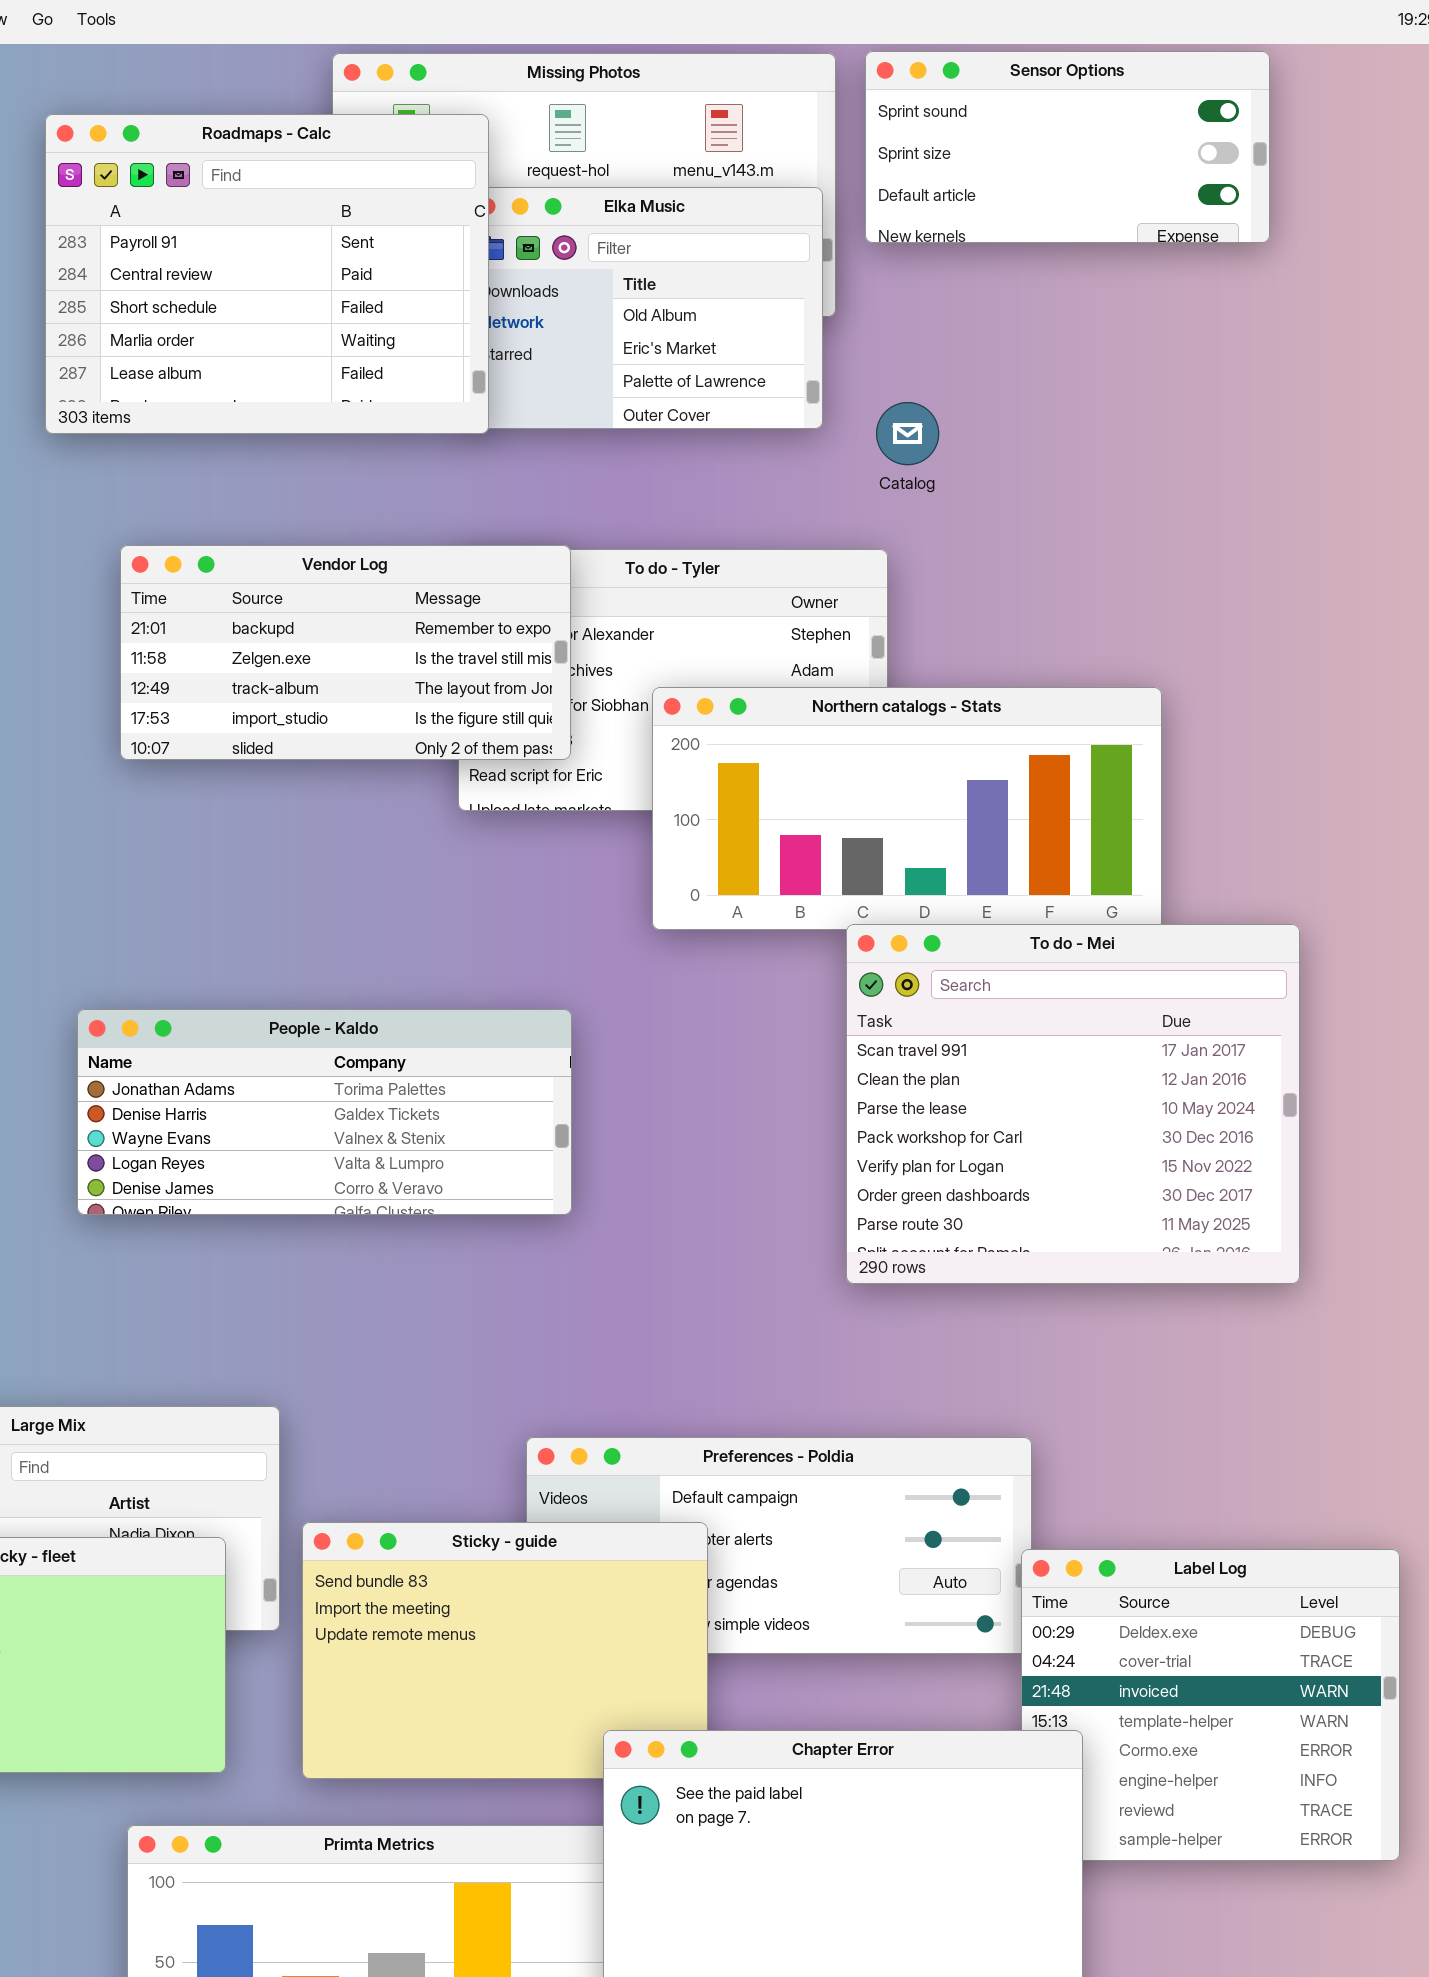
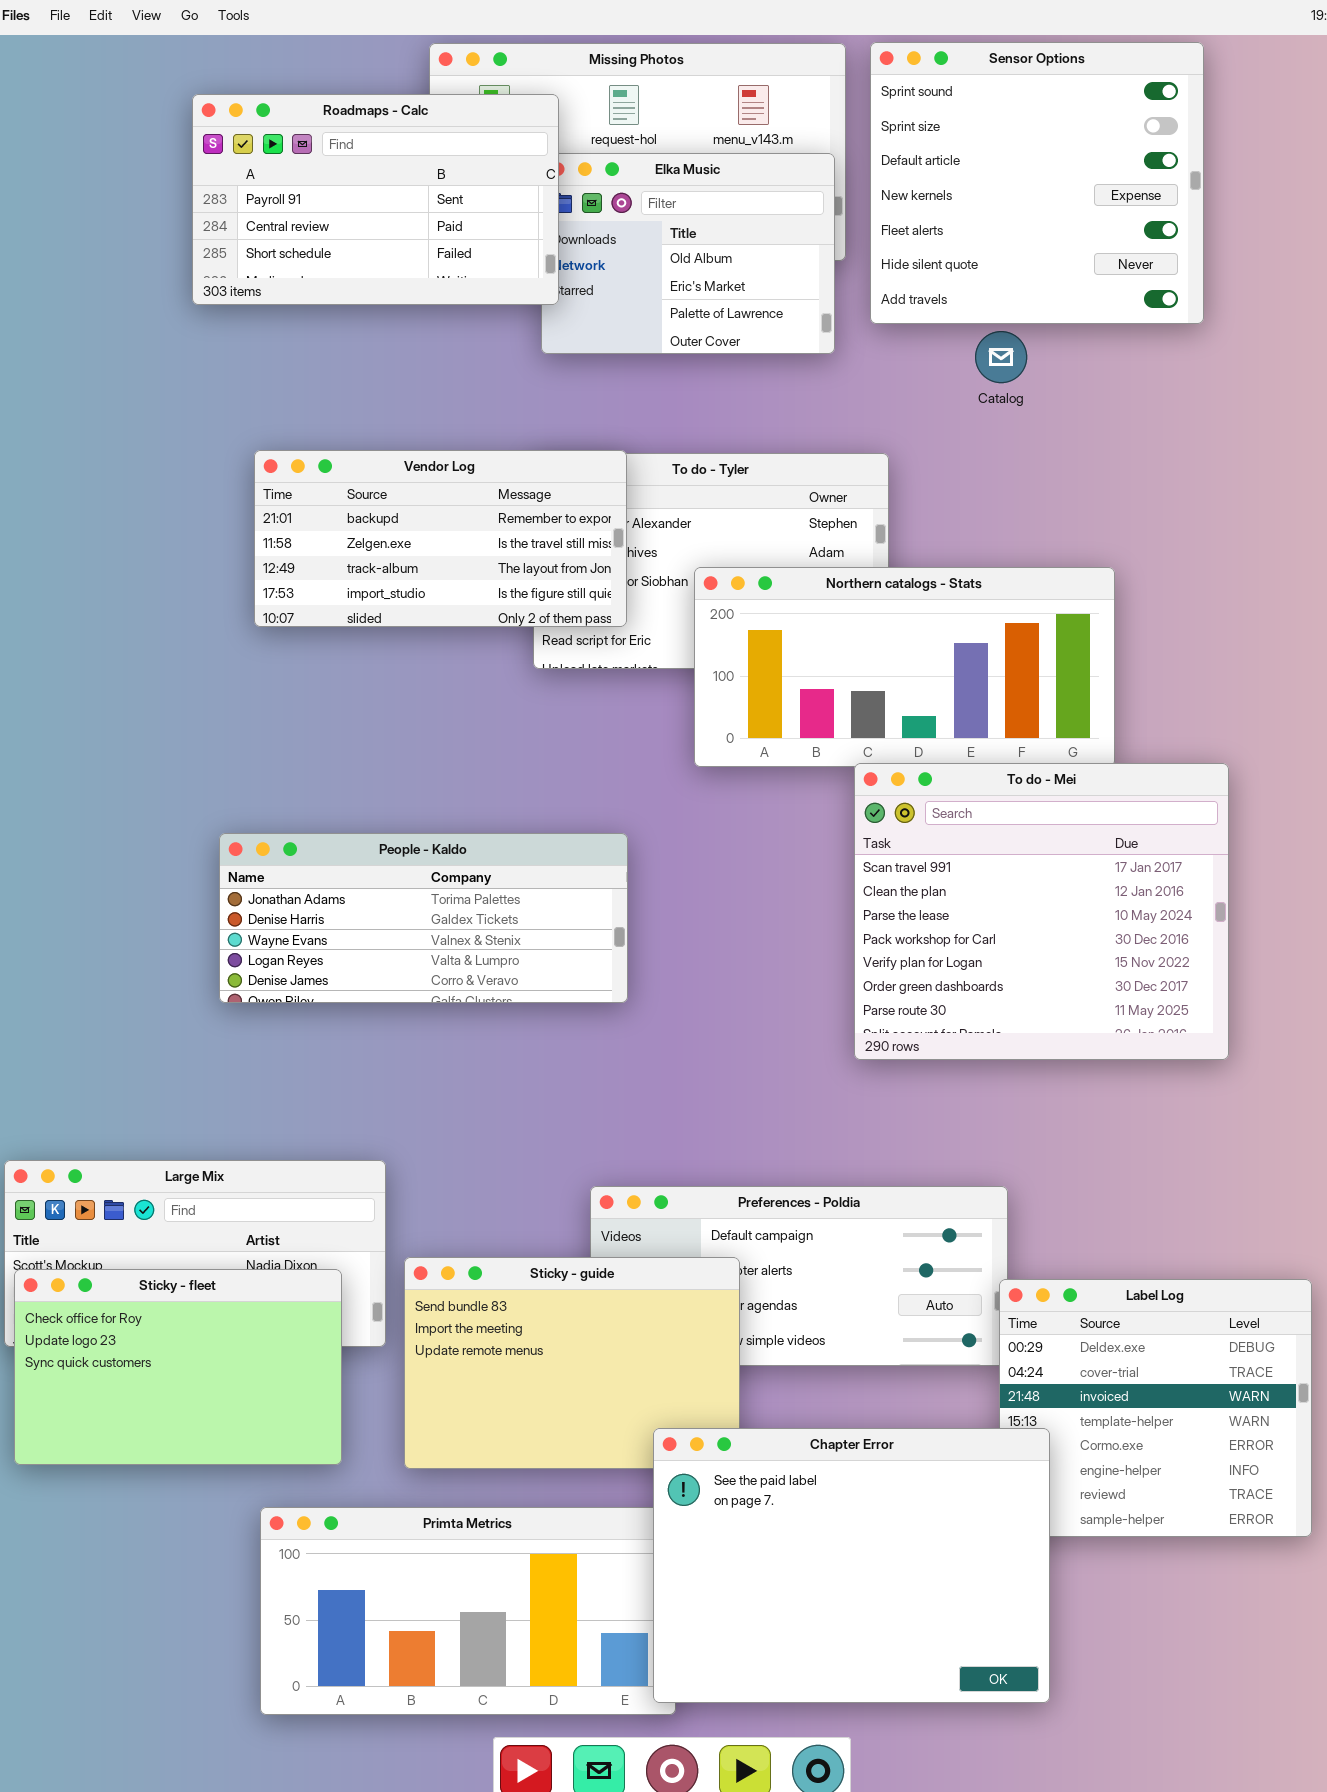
Sensor Options: [865,51,1270,243] -> [870,42,1204,324], resized
Roadmaps - Calc: [45,114,489,434] -> [192,94,559,305], resized
Catalog: [876,402,939,465] -> [975,331,1027,383], moved

